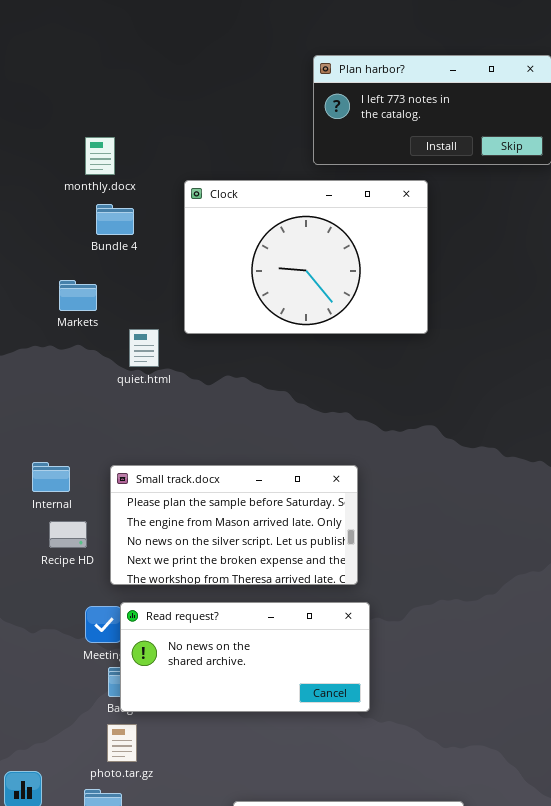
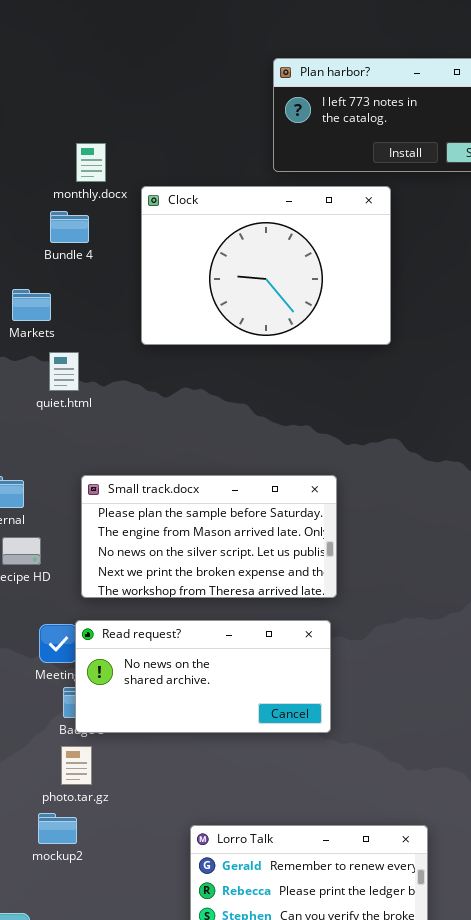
monthly.docx: [85,137,115,175] -> [76,143,106,182], moved
quiet.html: [129,329,159,367] -> [49,352,79,391], moved
Small track.docx: [110,465,358,585] -> [81,475,337,598], moved

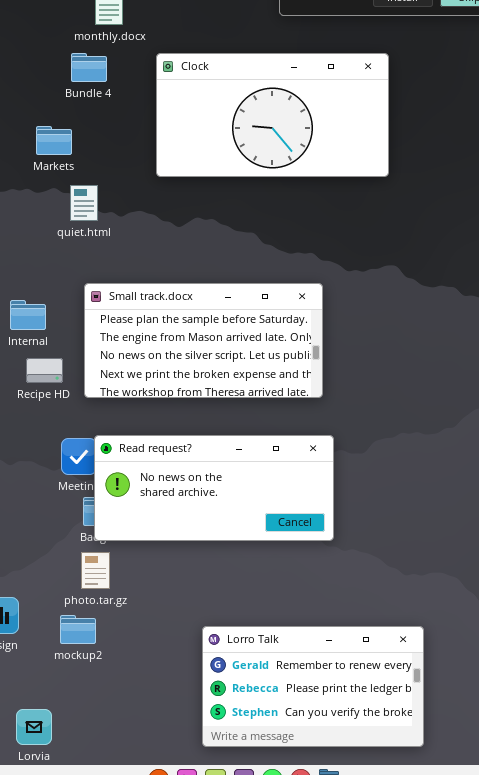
Clock: [141,186,391,345] -> [156,53,389,177], resized
Small track.docx: [81,475,337,598] -> [84,283,323,398], moved

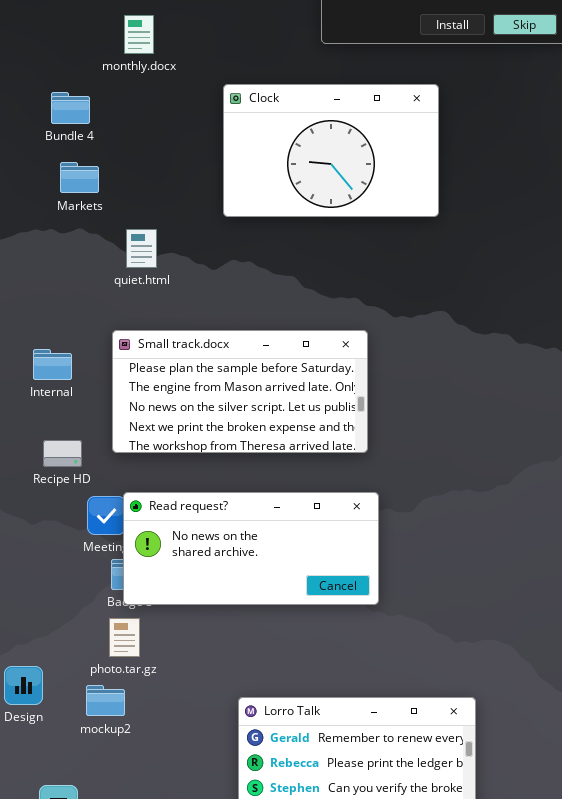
Bundle 4: [71,53,107,82] -> [51,92,90,124], moved
Clock: [156,53,389,177] -> [223,84,439,217], resized
quiet.html: [70,185,98,221] -> [126,229,157,268], moved
Recipe HD: [26,358,63,383] -> [43,440,82,467], moved

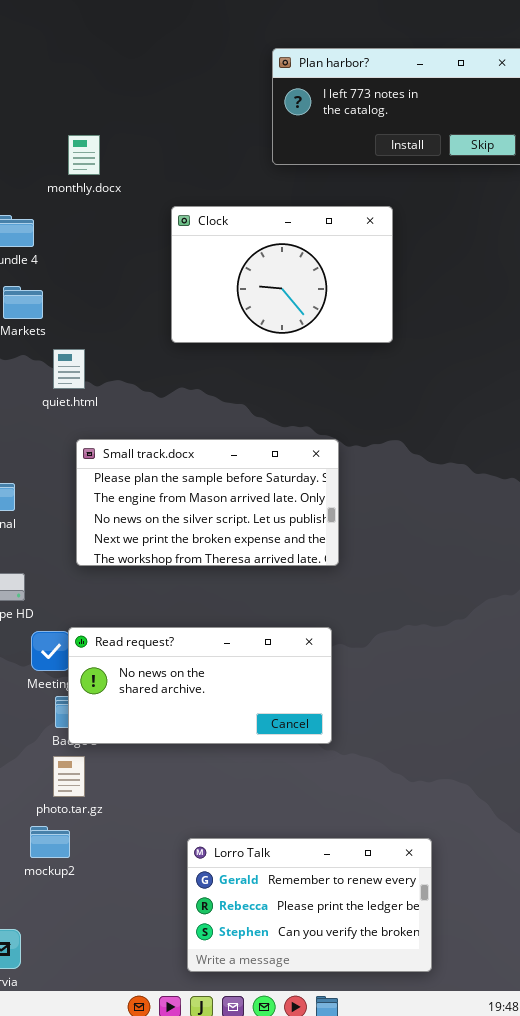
quiet.html: [126,229,157,268] -> [53,349,85,389], moved
Small track.docx: [112,330,368,453] -> [76,439,339,566], moved

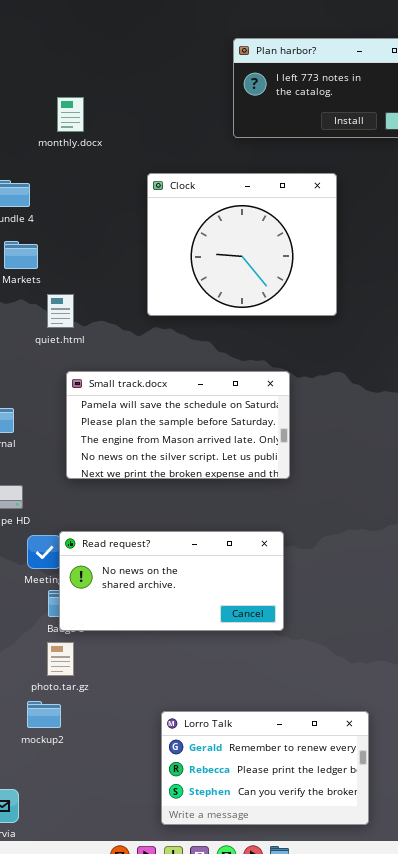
monthly.docx: [68,135,100,175] -> [57,97,84,132], moved
Clock: [171,206,393,343] -> [147,173,337,316], resized
Small track.docx: [76,439,339,566] -> [66,371,290,479], scrolled up 1 row

